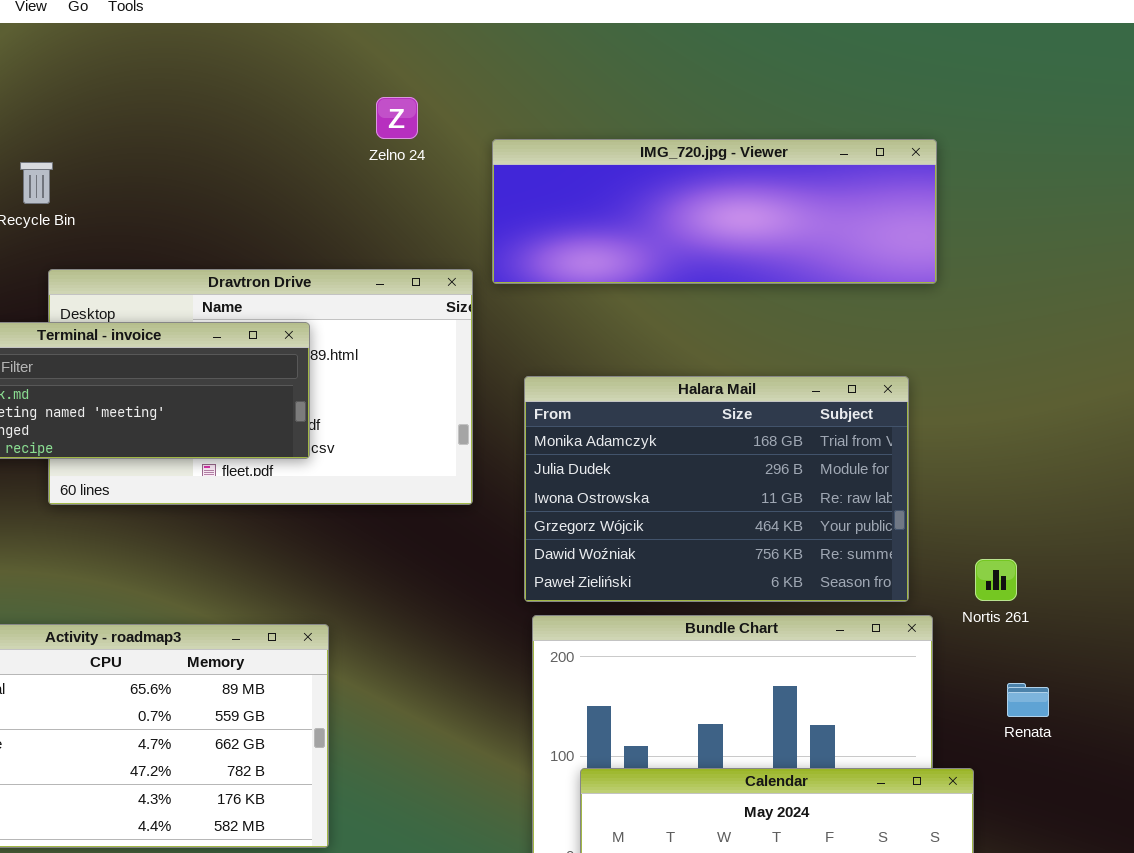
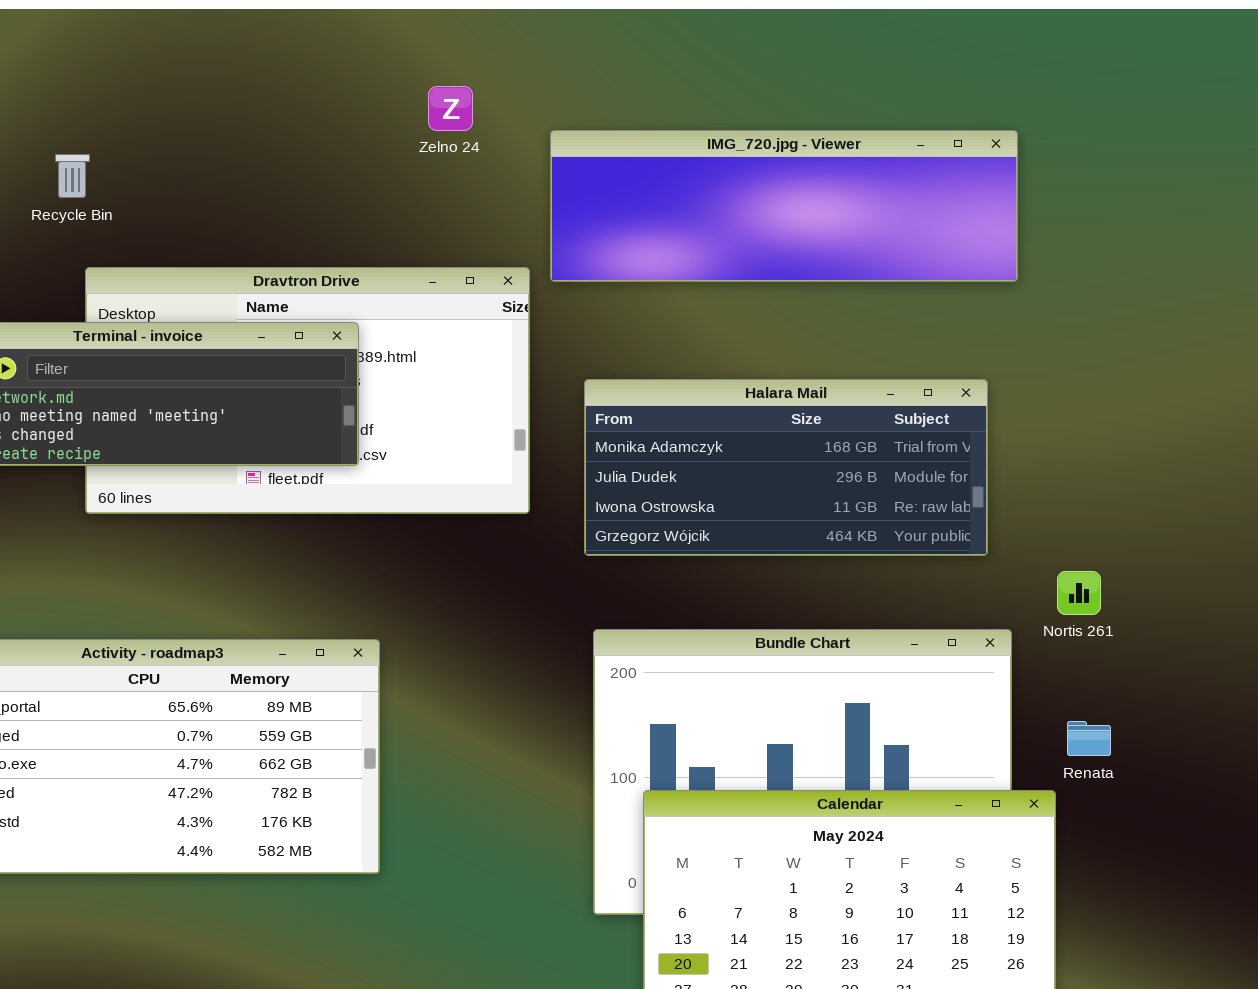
Halara Mail: [524,376,909,602] -> [584,379,988,556], resized
Renata: [1007,683,1049,717] -> [1067,721,1111,756], moved

